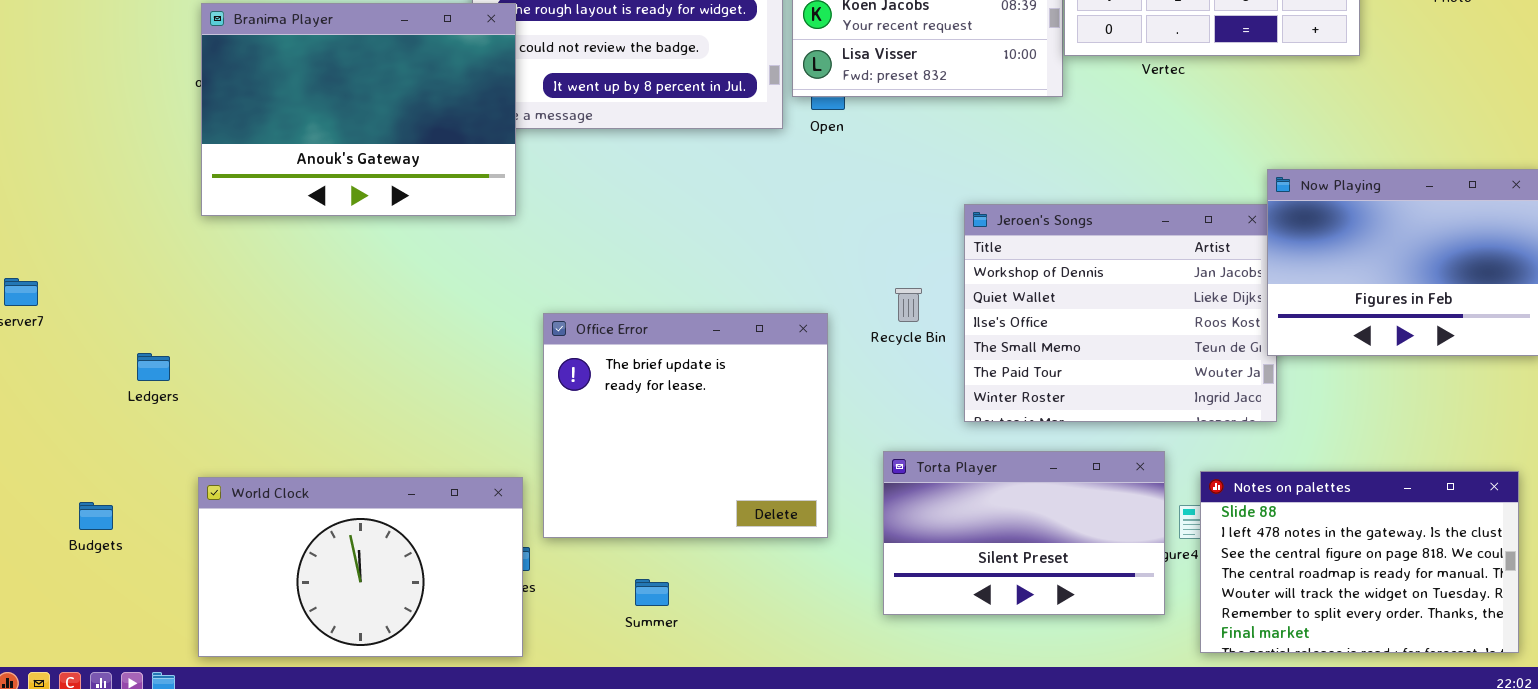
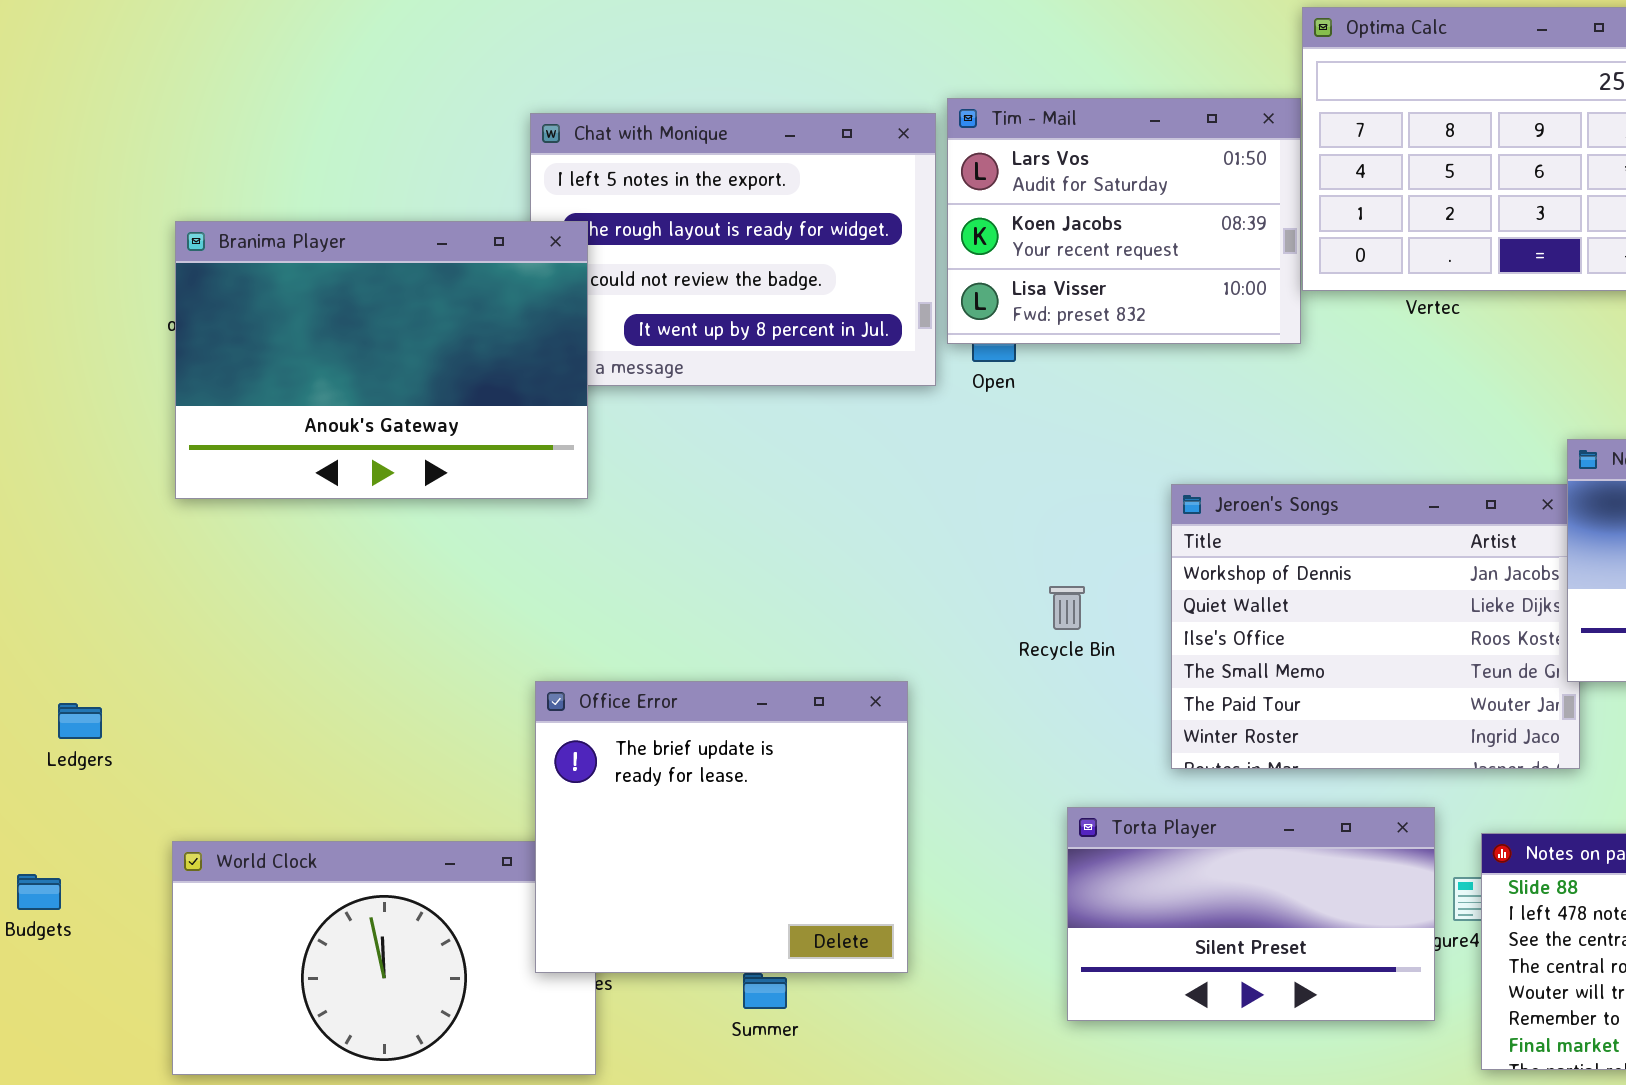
Recycle Bin: [895,288,922,322] -> [1049,586,1085,630], moved
Office Error: [543,313,828,538] -> [535,681,908,973], moved
Ledgers: [137,353,170,381] -> [58,703,102,739], moved

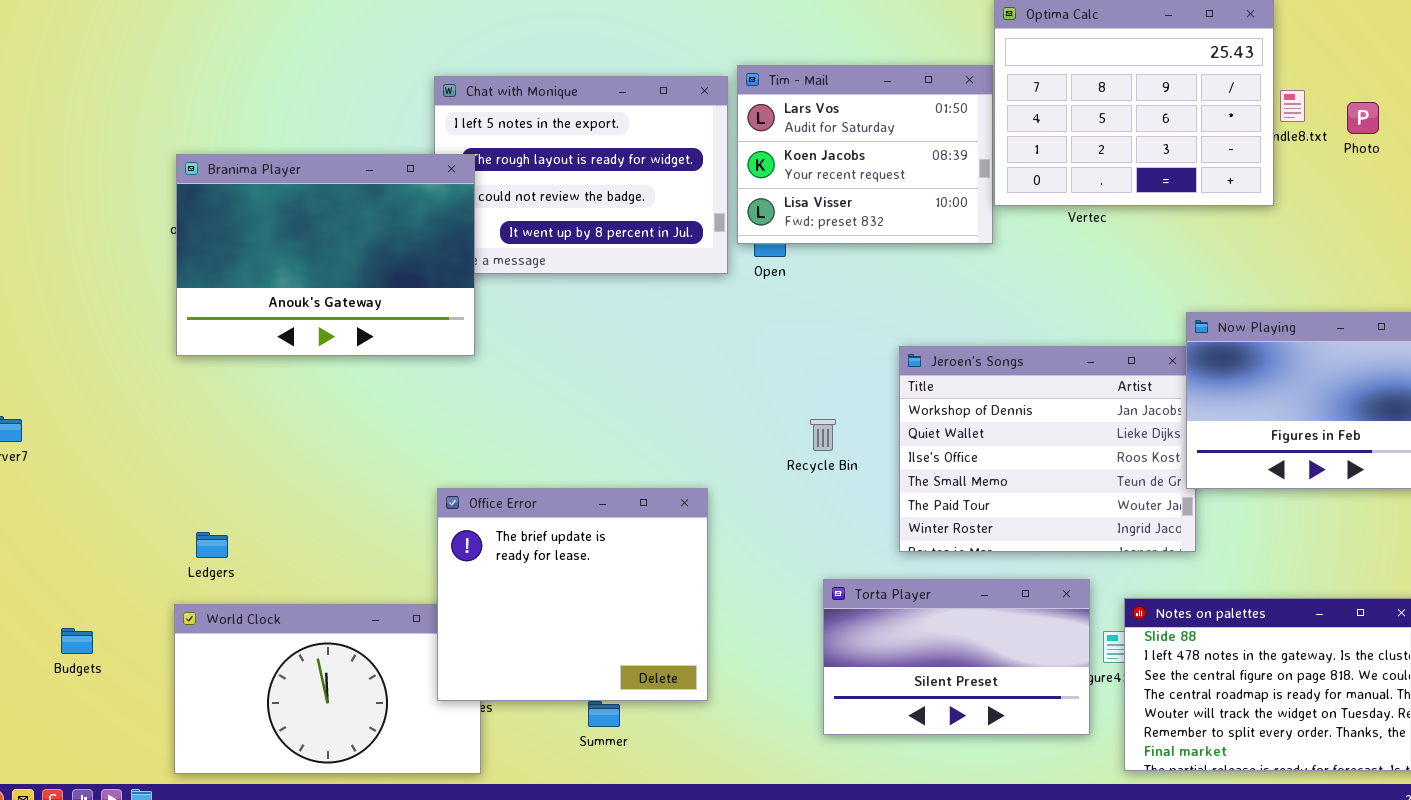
Ledgers: [58,703,102,739] -> [196,532,228,558], moved

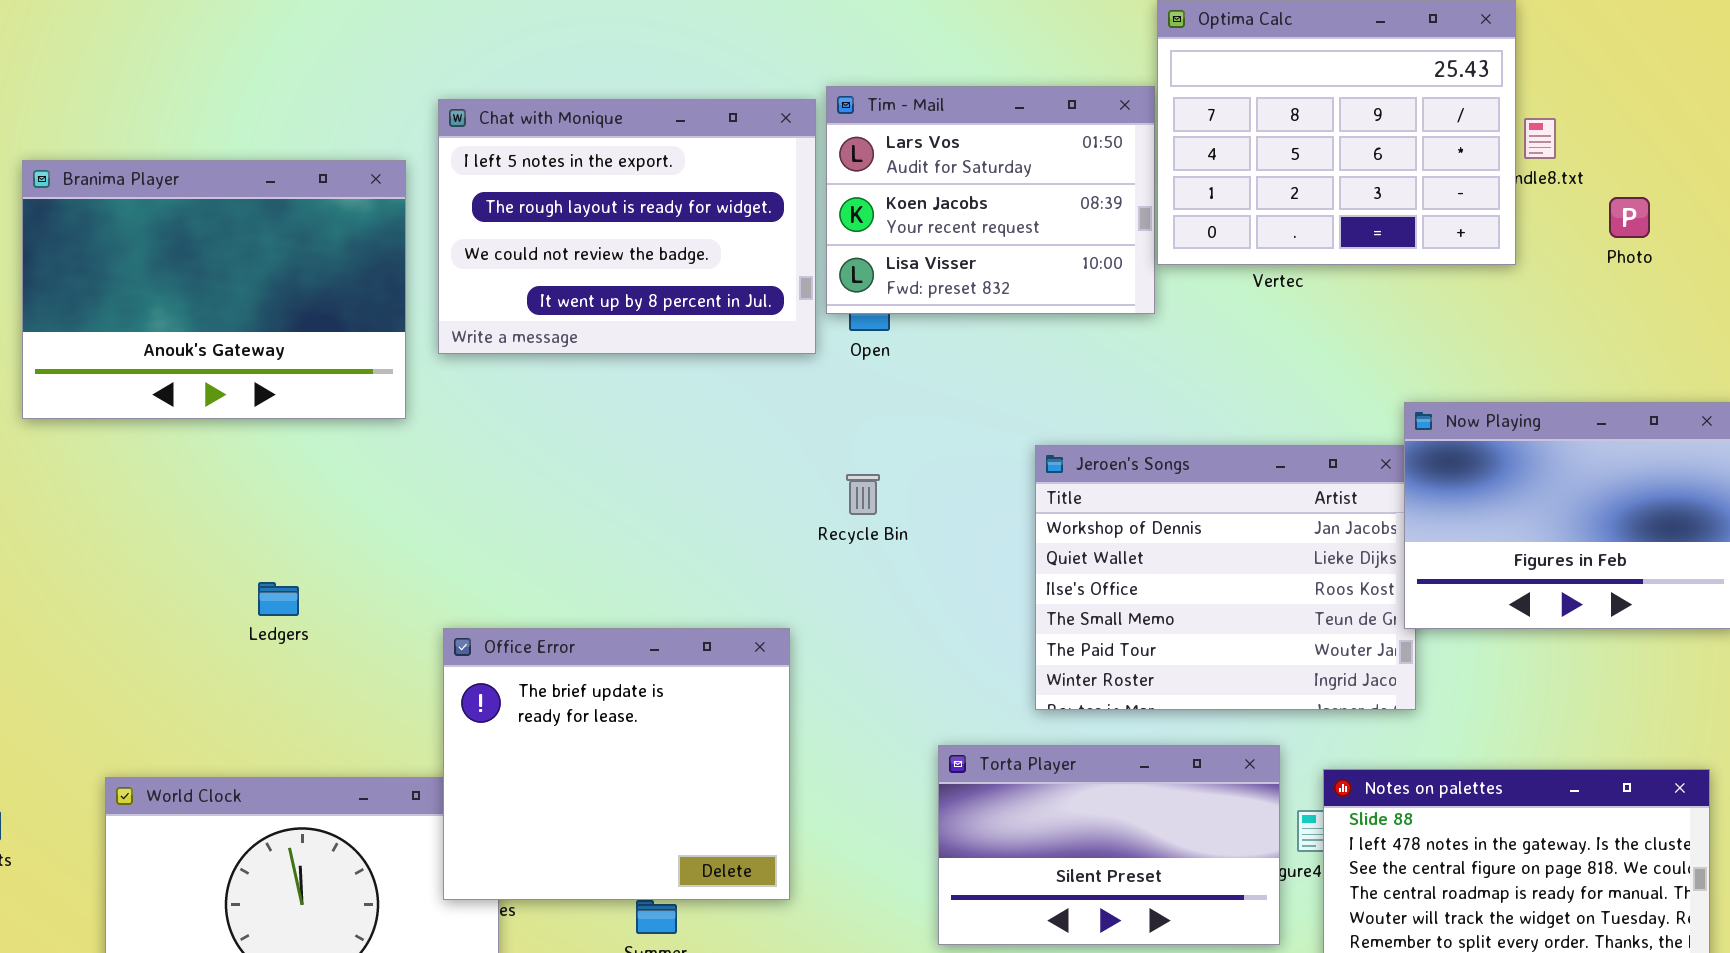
Photo: [1347,102,1379,134] -> [1609,197,1650,238], moved
Branima Player: [176,154,475,356] -> [22,160,406,419], moved
Recycle Bin: [810,419,836,451] -> [846,474,880,515], moved
Ledgers: [196,532,228,558] -> [258,582,299,616], moved

